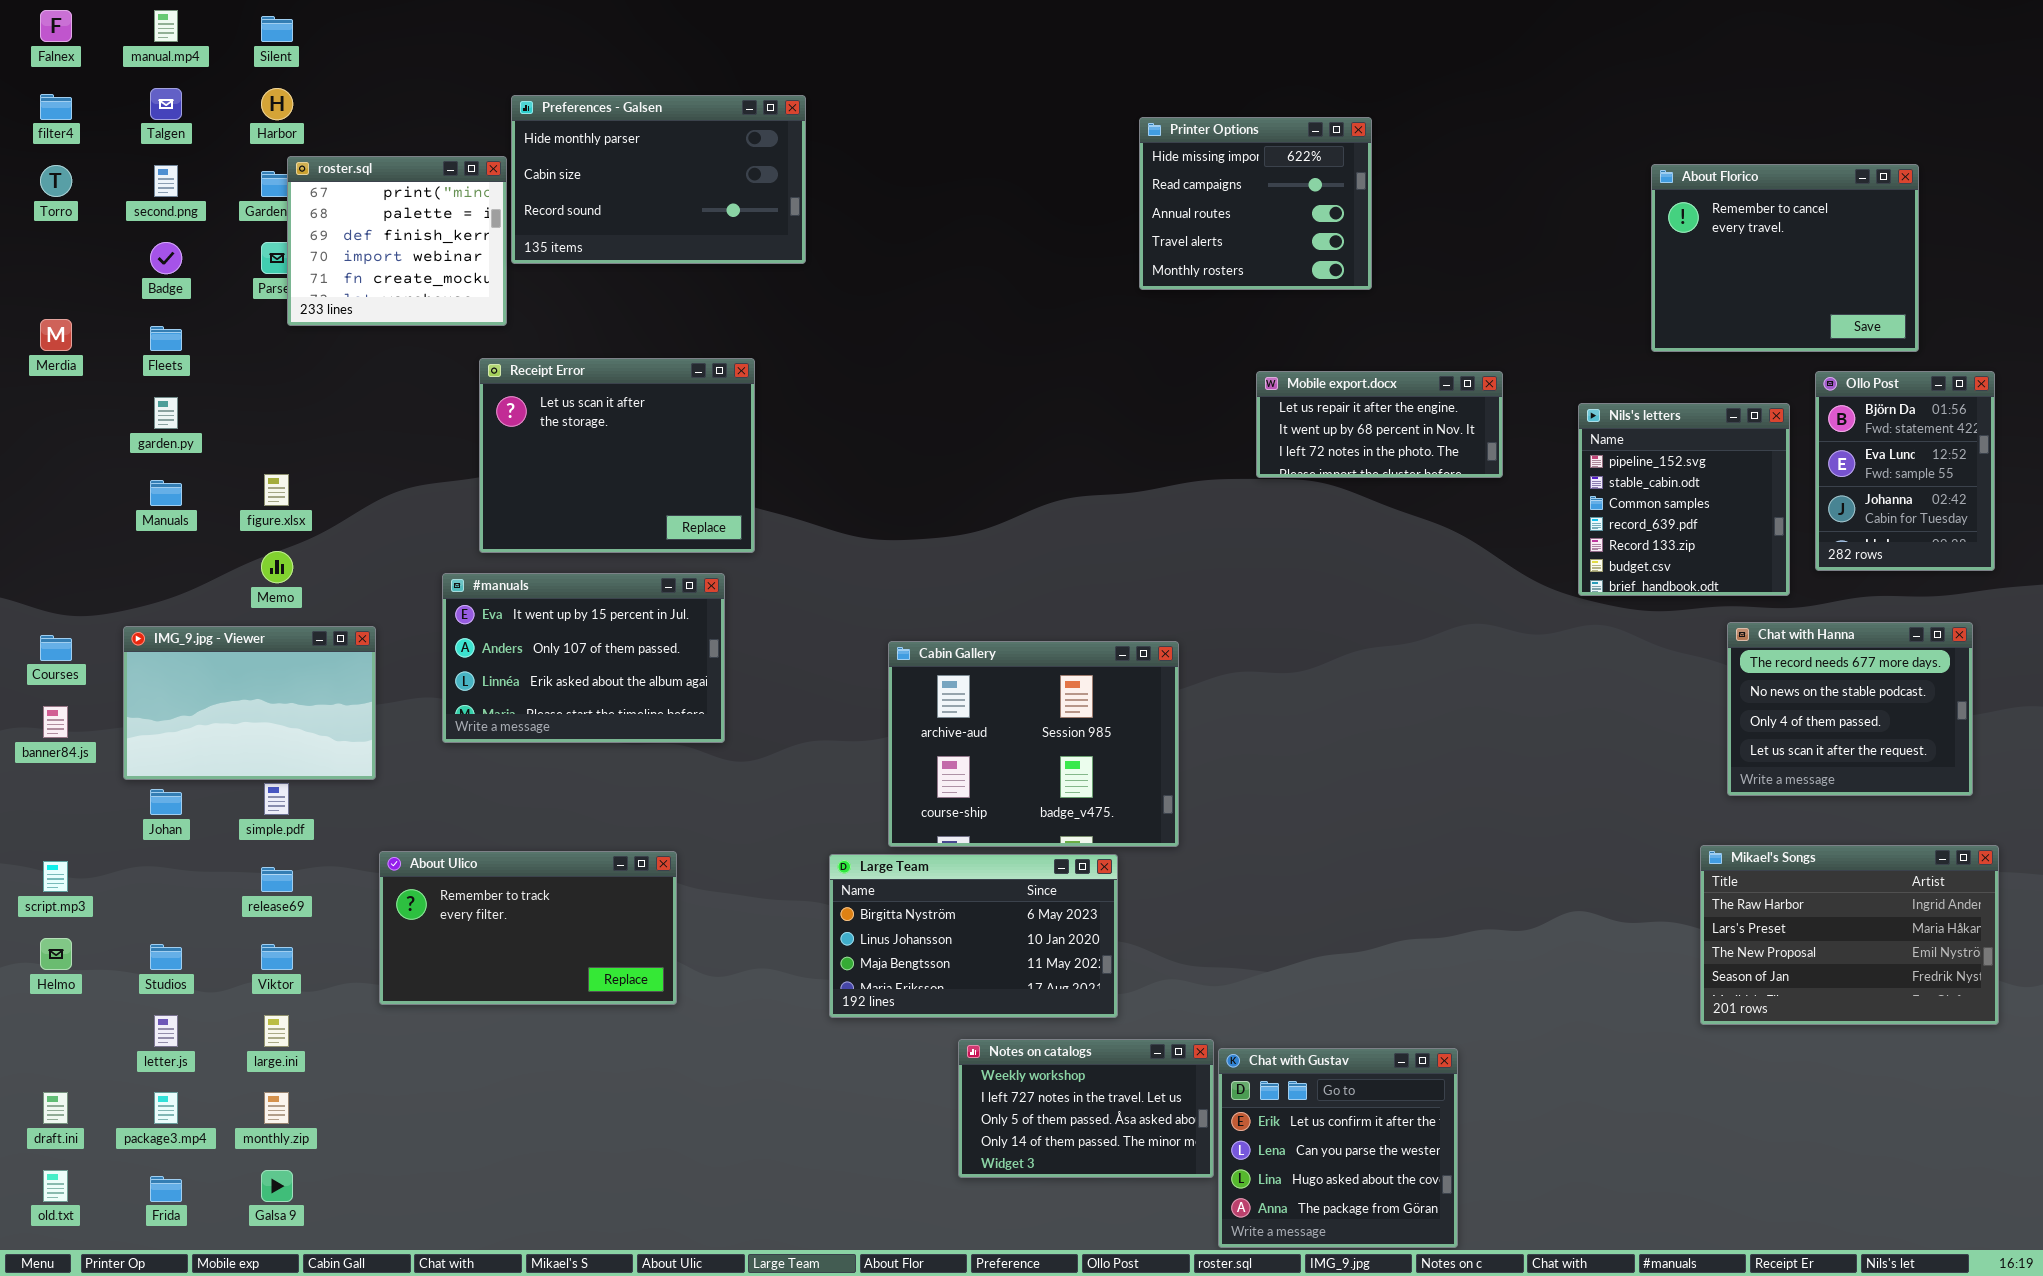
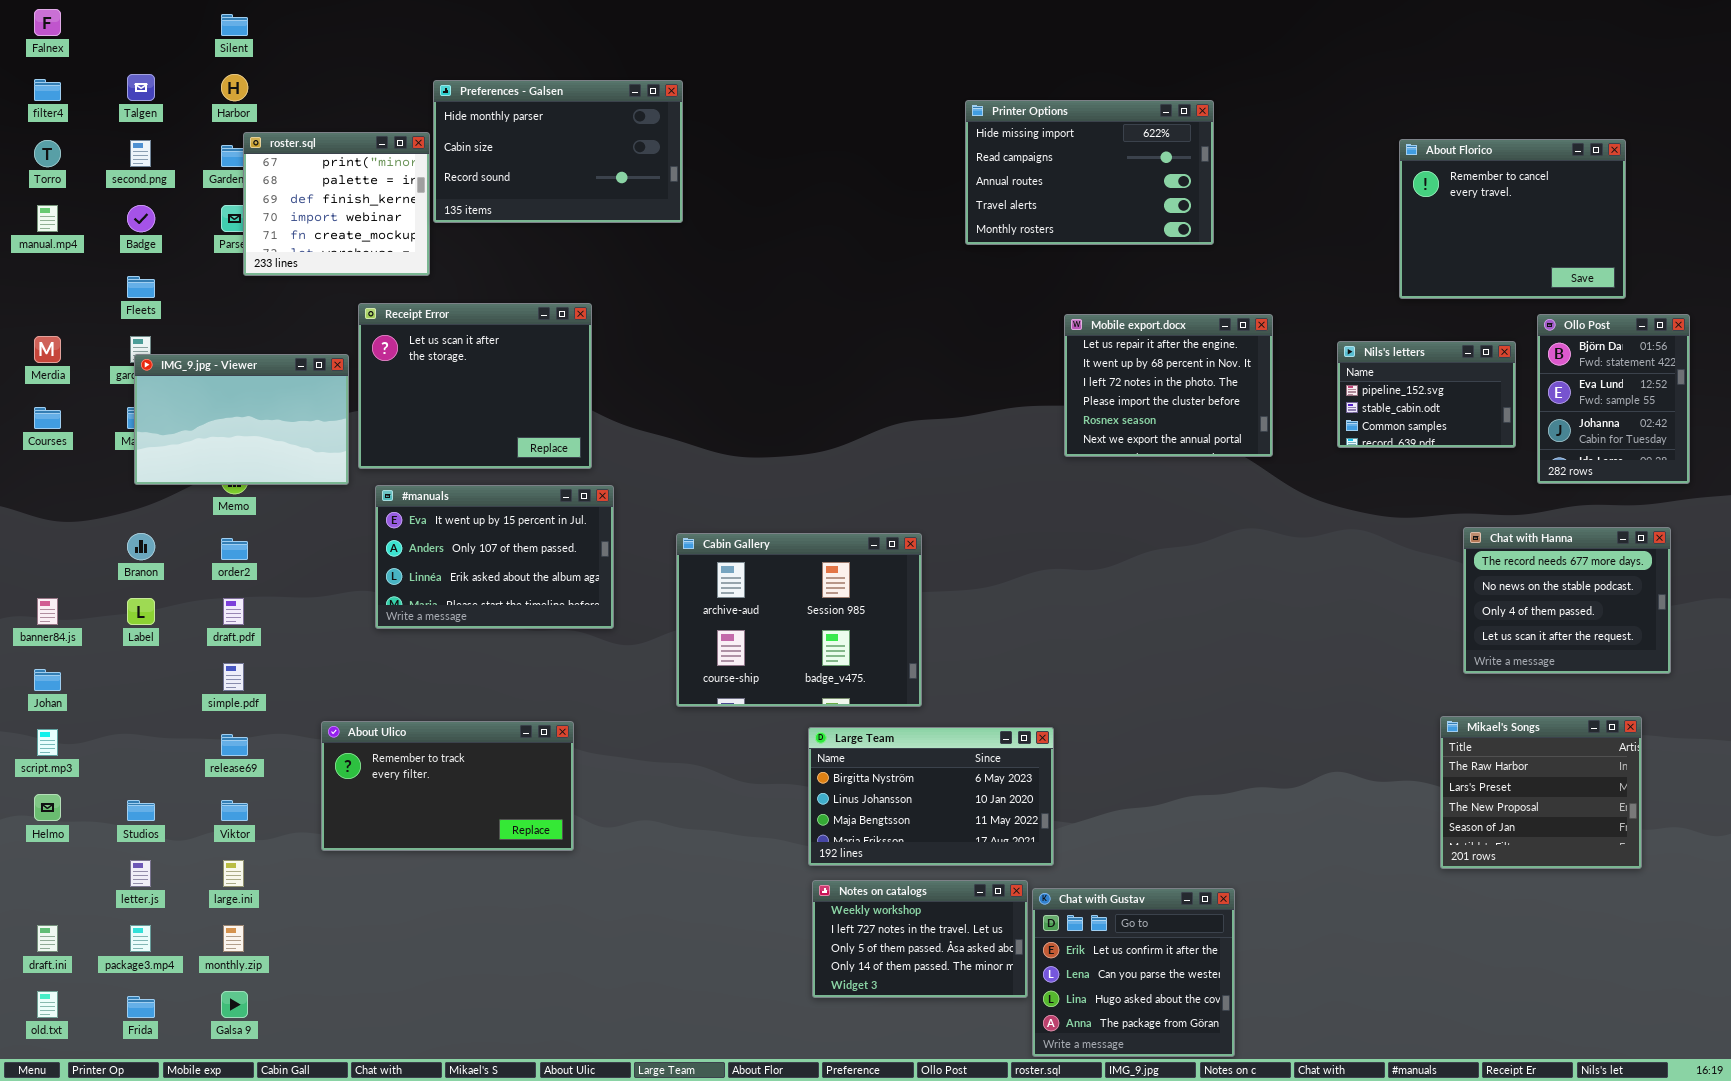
manual.mp4: [154,10,178,42] -> [37,205,58,232], moved
Printer Options: [1139,117,1372,290] -> [965,100,1214,245], resized
Merdia: [40,319,72,351] -> [34,336,61,363], moved
Receipt Error: [479,358,755,553] -> [358,303,592,469], moved
Mobile export.docx: [1256,371,1503,478] -> [1064,314,1273,457], resized
Nils's letters: [1578,403,1790,596] -> [1337,341,1516,448], resized
IMG_9.jpg - Viewer: [123,626,376,780] -> [134,354,349,485], moved
Courses: [40,635,72,661] -> [34,407,61,429], moved
Cabin Gallery: [888,641,1179,847] -> [676,533,922,707], moved
Johan: [150,789,182,815] -> [34,669,61,691], moved
Mikael's Songs: [1700,845,1999,1025] -> [1440,716,1642,869], resized
Large Team: [829,854,1118,1018] -> [808,727,1054,866], moved

